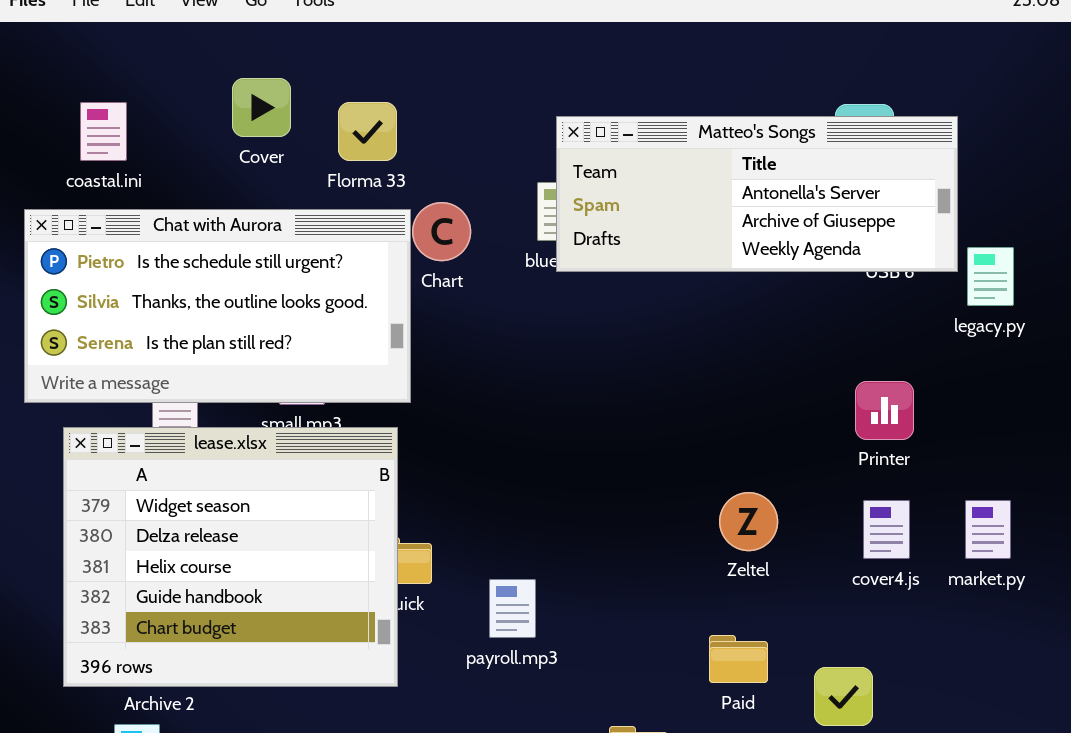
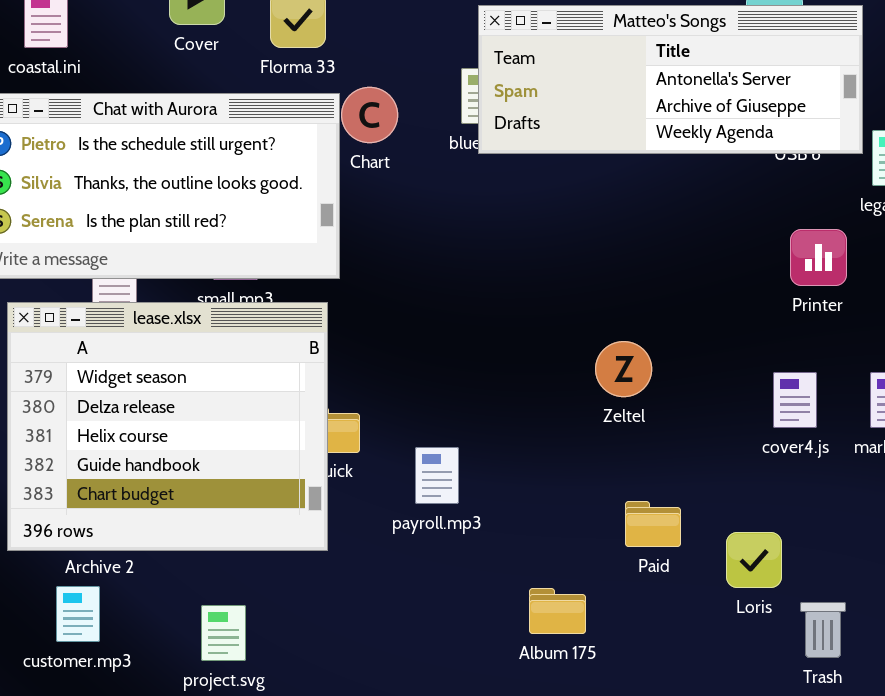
Printer: [855,381,914,440] -> [790,229,847,286], moved
Zeltel: [719,492,778,551] -> [595,341,652,397], moved

